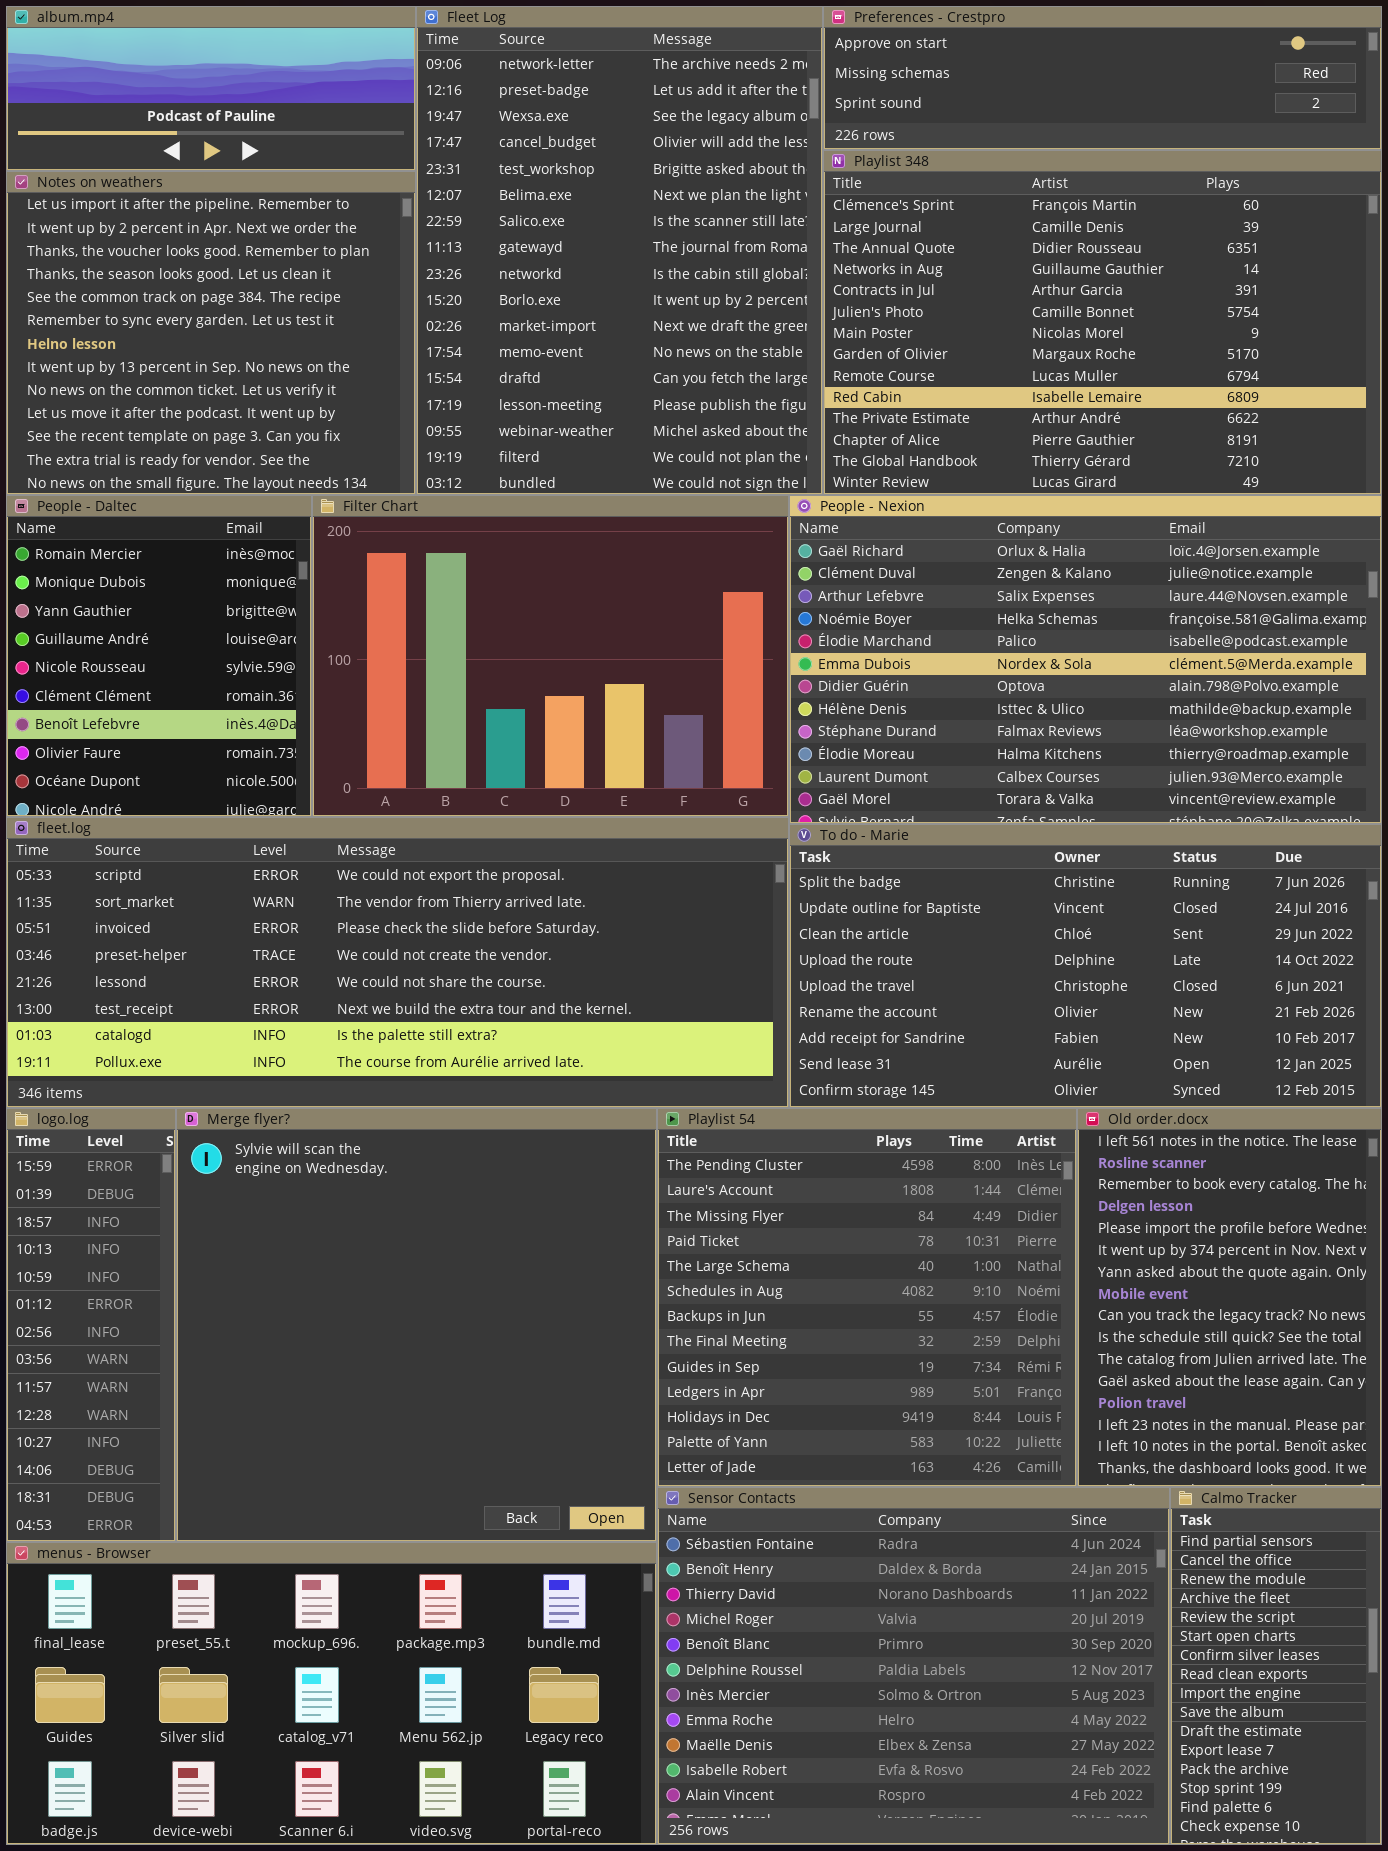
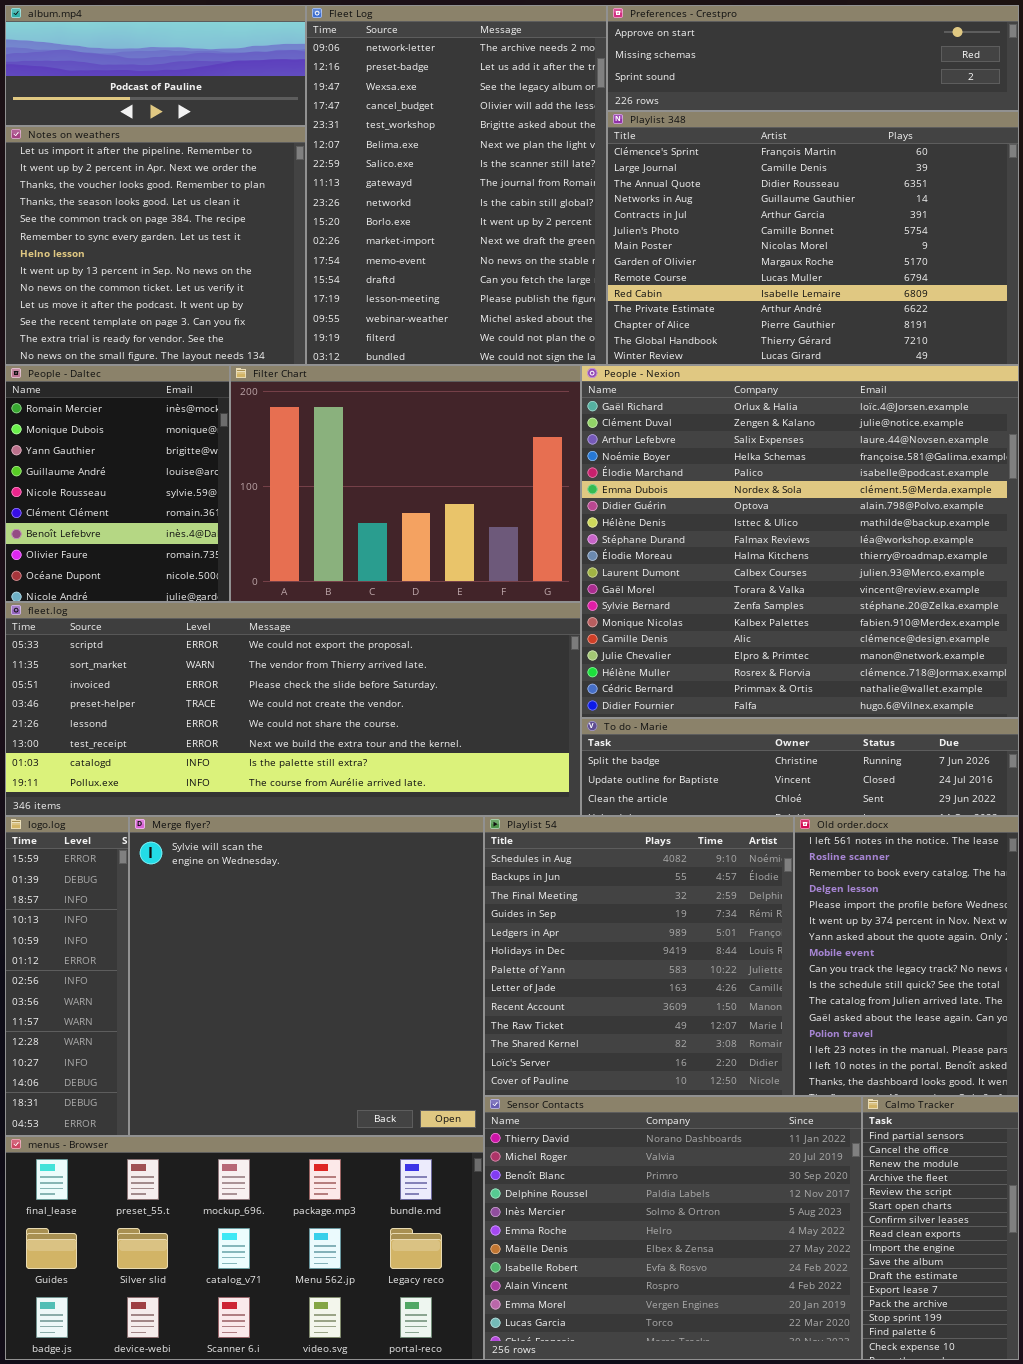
People - Nexion: [789,495,1382,824] -> [581,365,1019,718], resized
To do - Marie: [789,824,1382,1108] -> [581,718,1019,816], resized
Playlist 54: [657,1108,1077,1487] -> [484,816,794,1096], scrolled down 5 rows
Sensor Contacts: [657,1487,1170,1845] -> [484,1096,862,1360], scrolled down 2 rows

